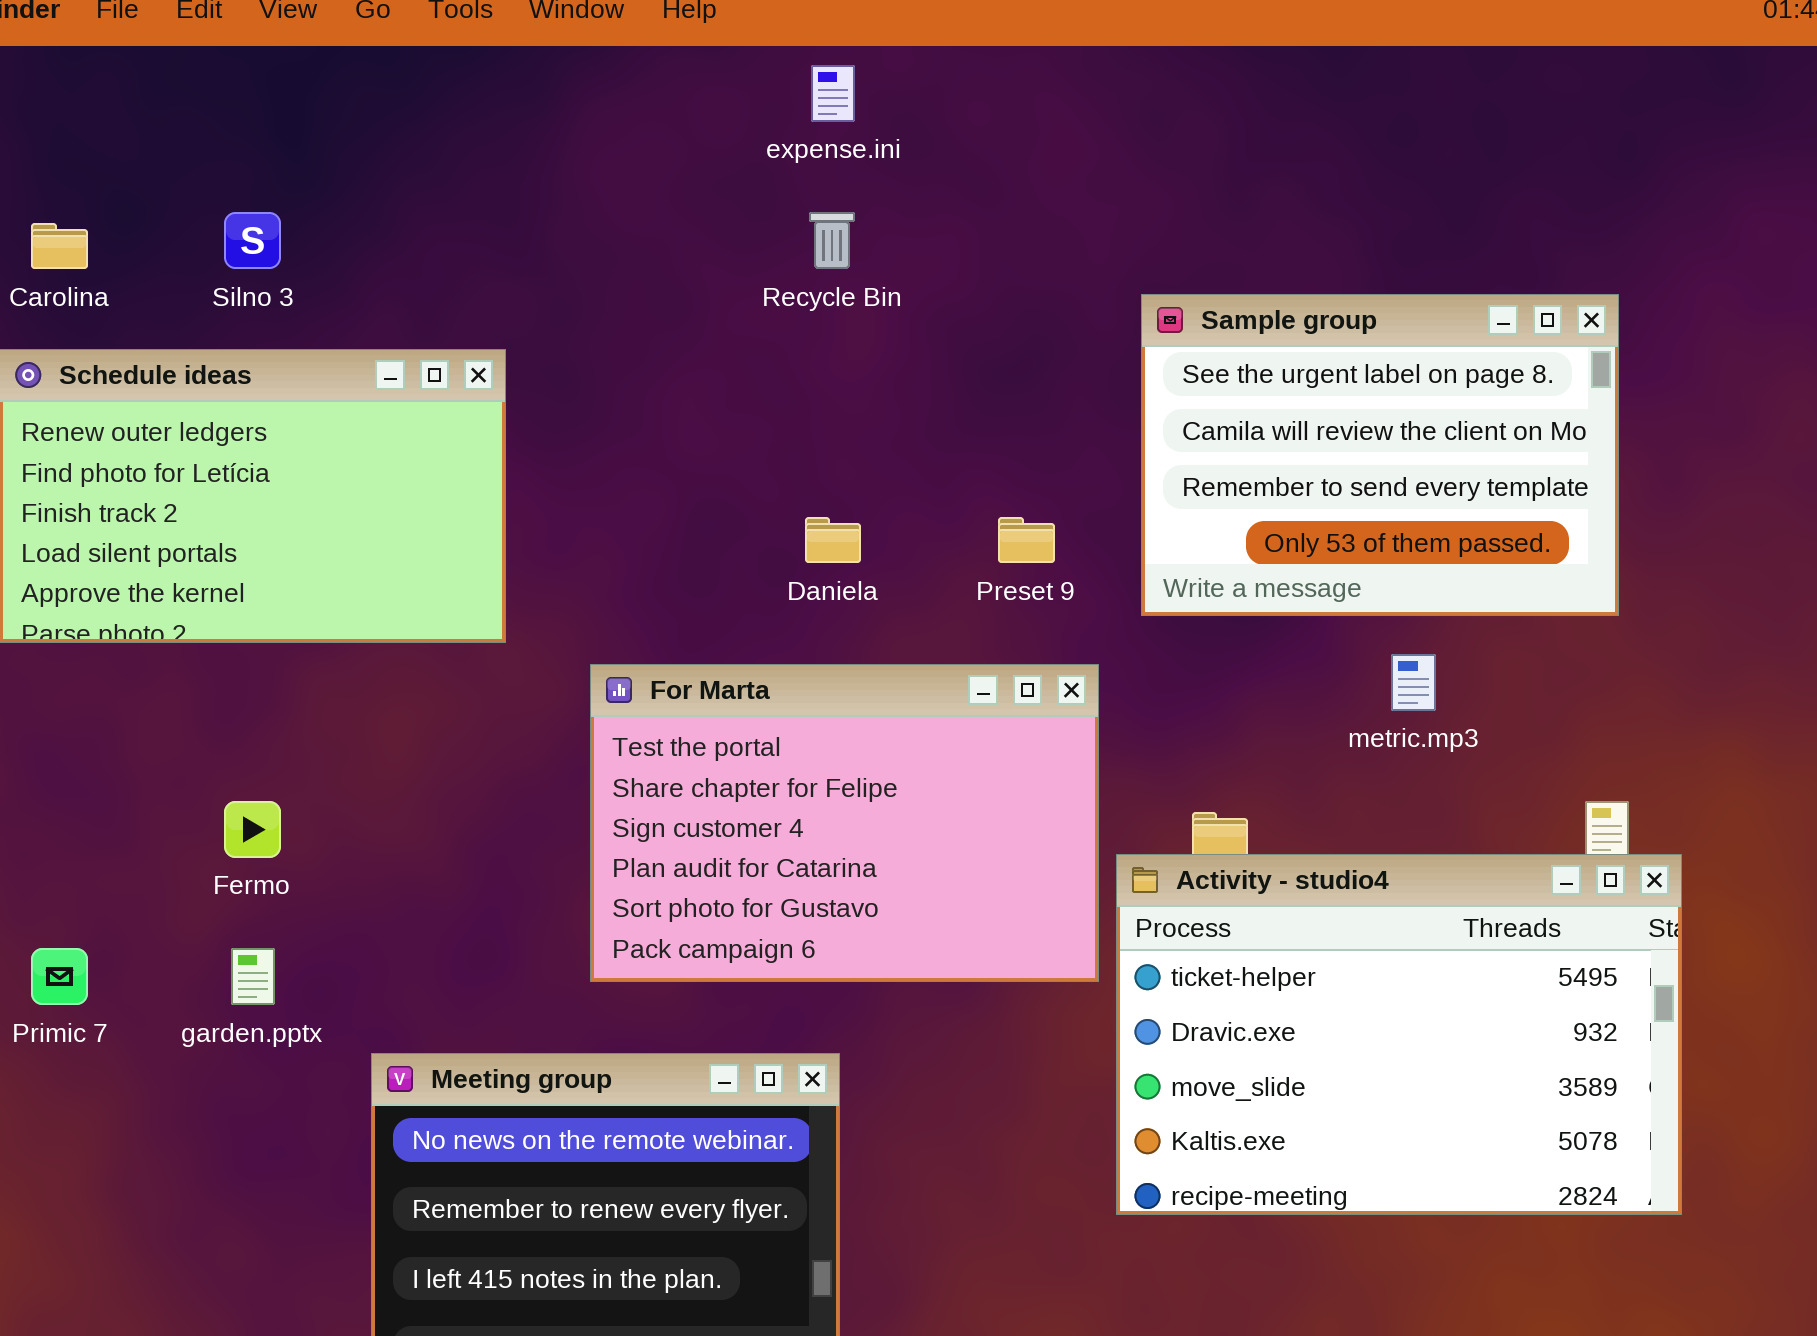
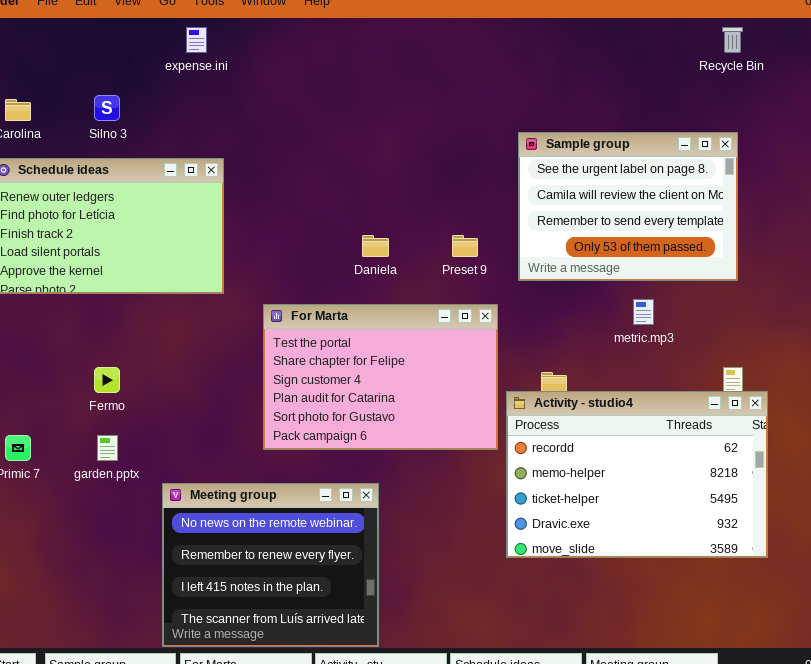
expense.ini: [811,65,855,122] -> [186,27,207,53], moved
Recycle Bin: [809,212,855,269] -> [722,27,743,53], moved
Activity - studio4: [1116,854,1682,1215] -> [506,391,768,558], scrolled up 2 rows

